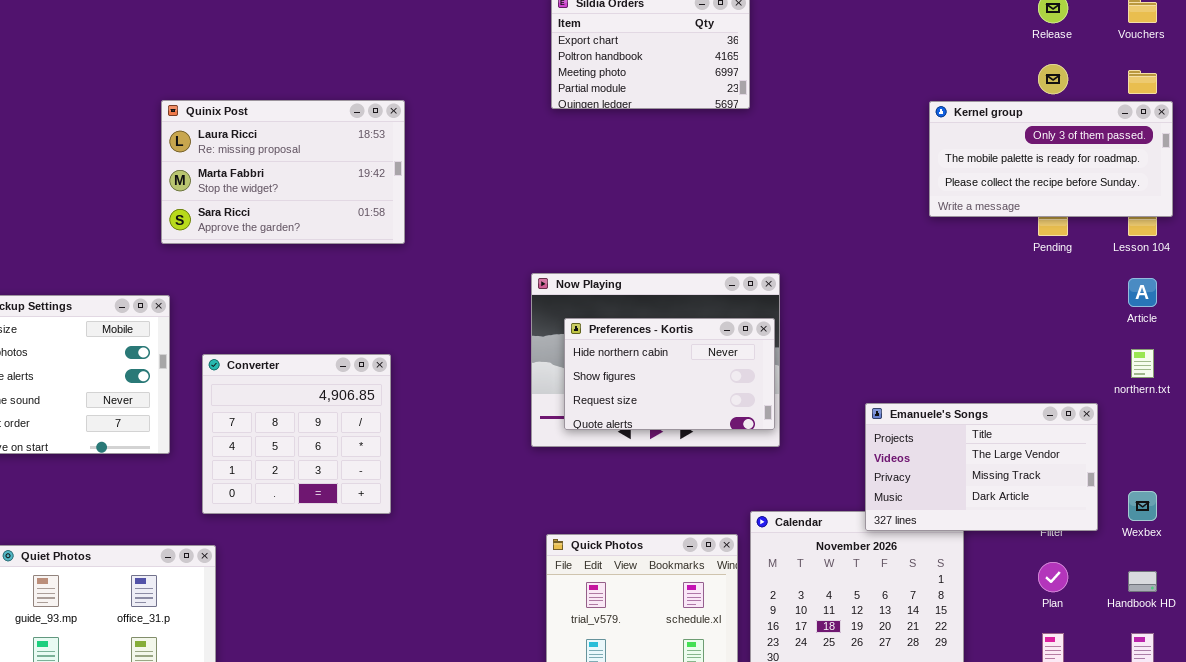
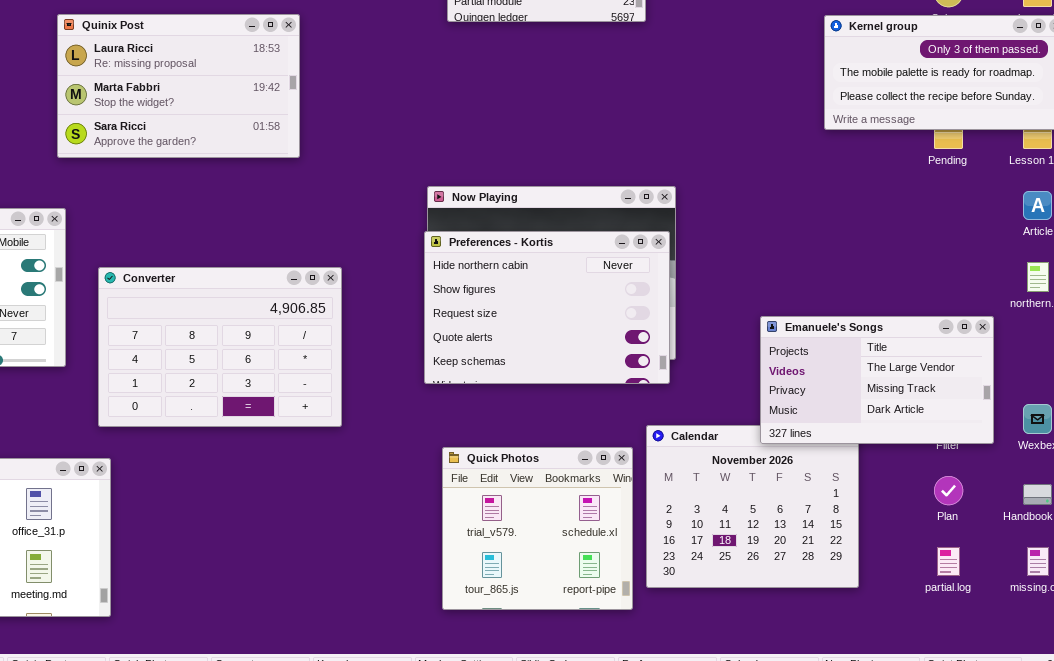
Preferences - Kortis: [564,318,775,430] -> [424,231,670,384], resized
Converter: [202,354,391,514] -> [98,267,342,427], resized

